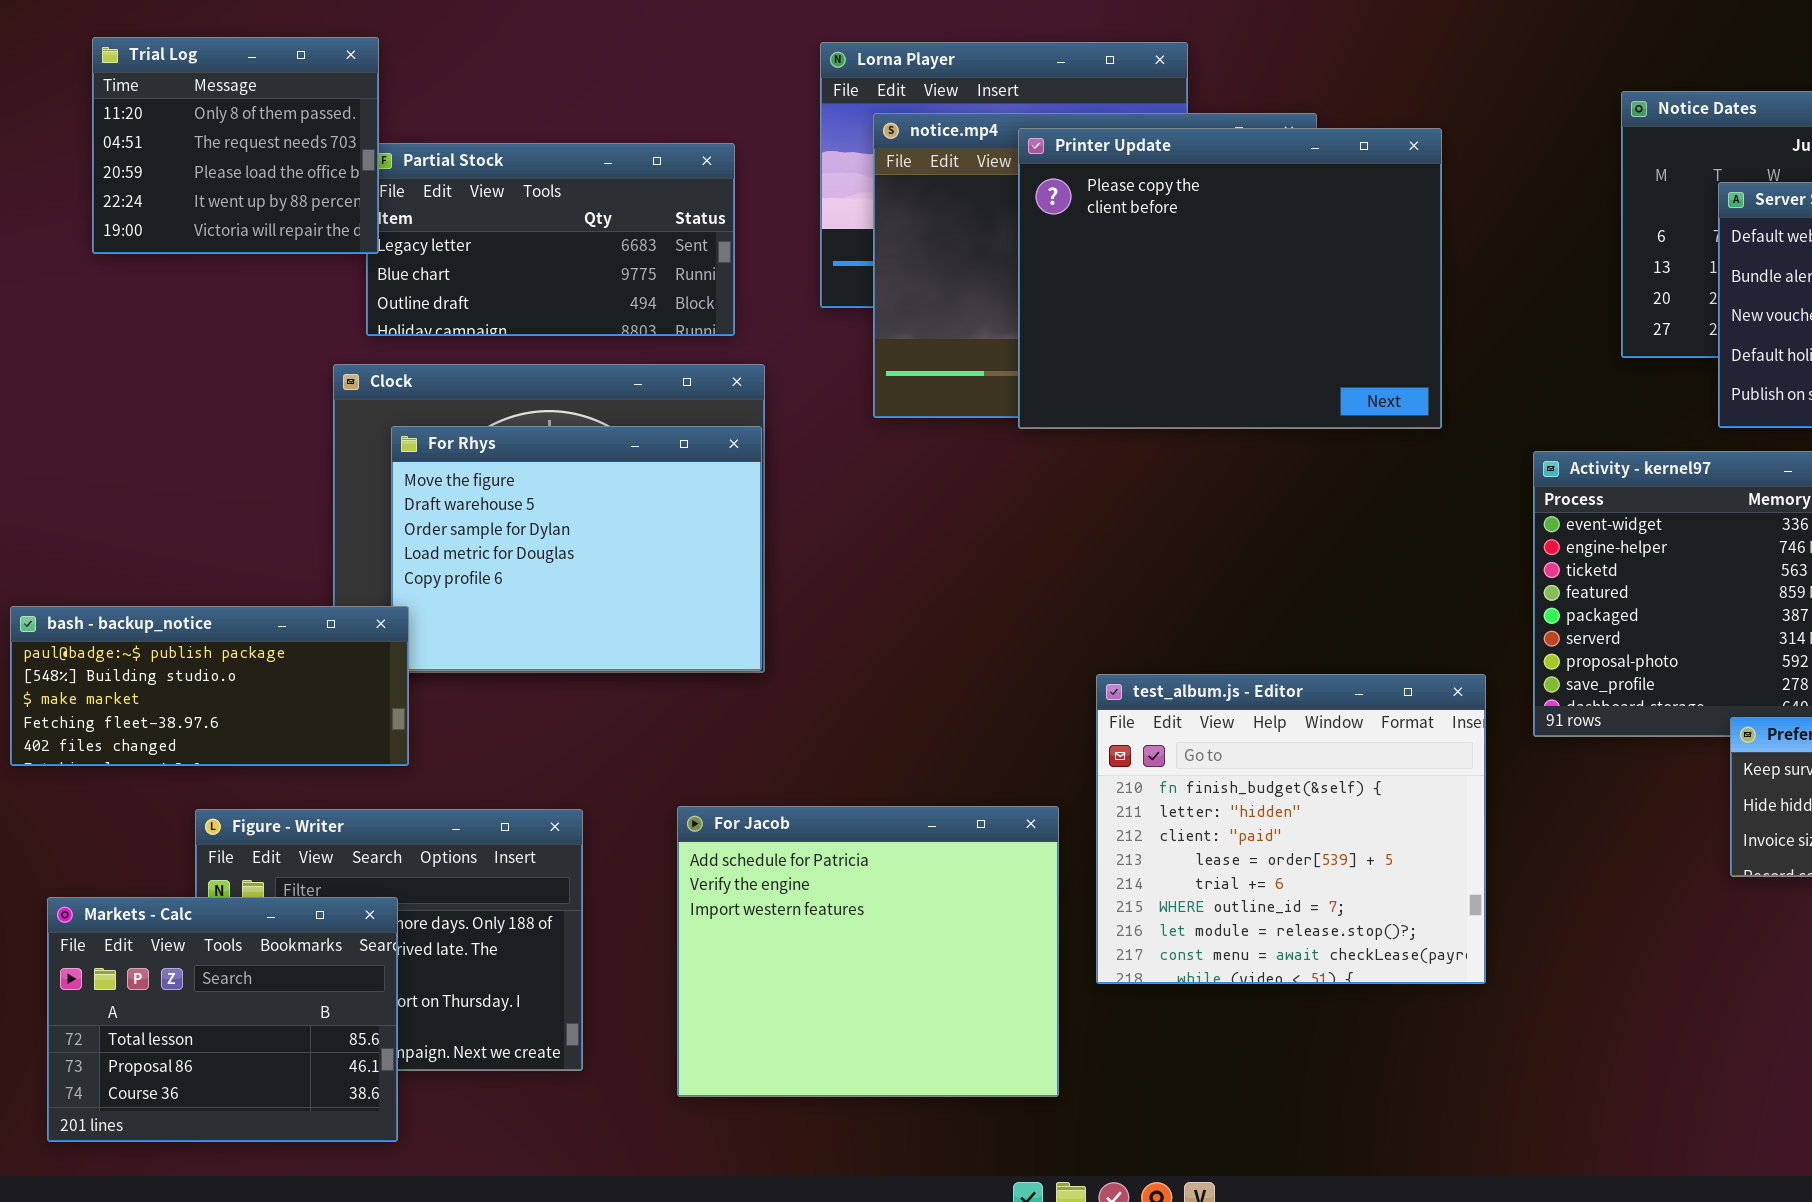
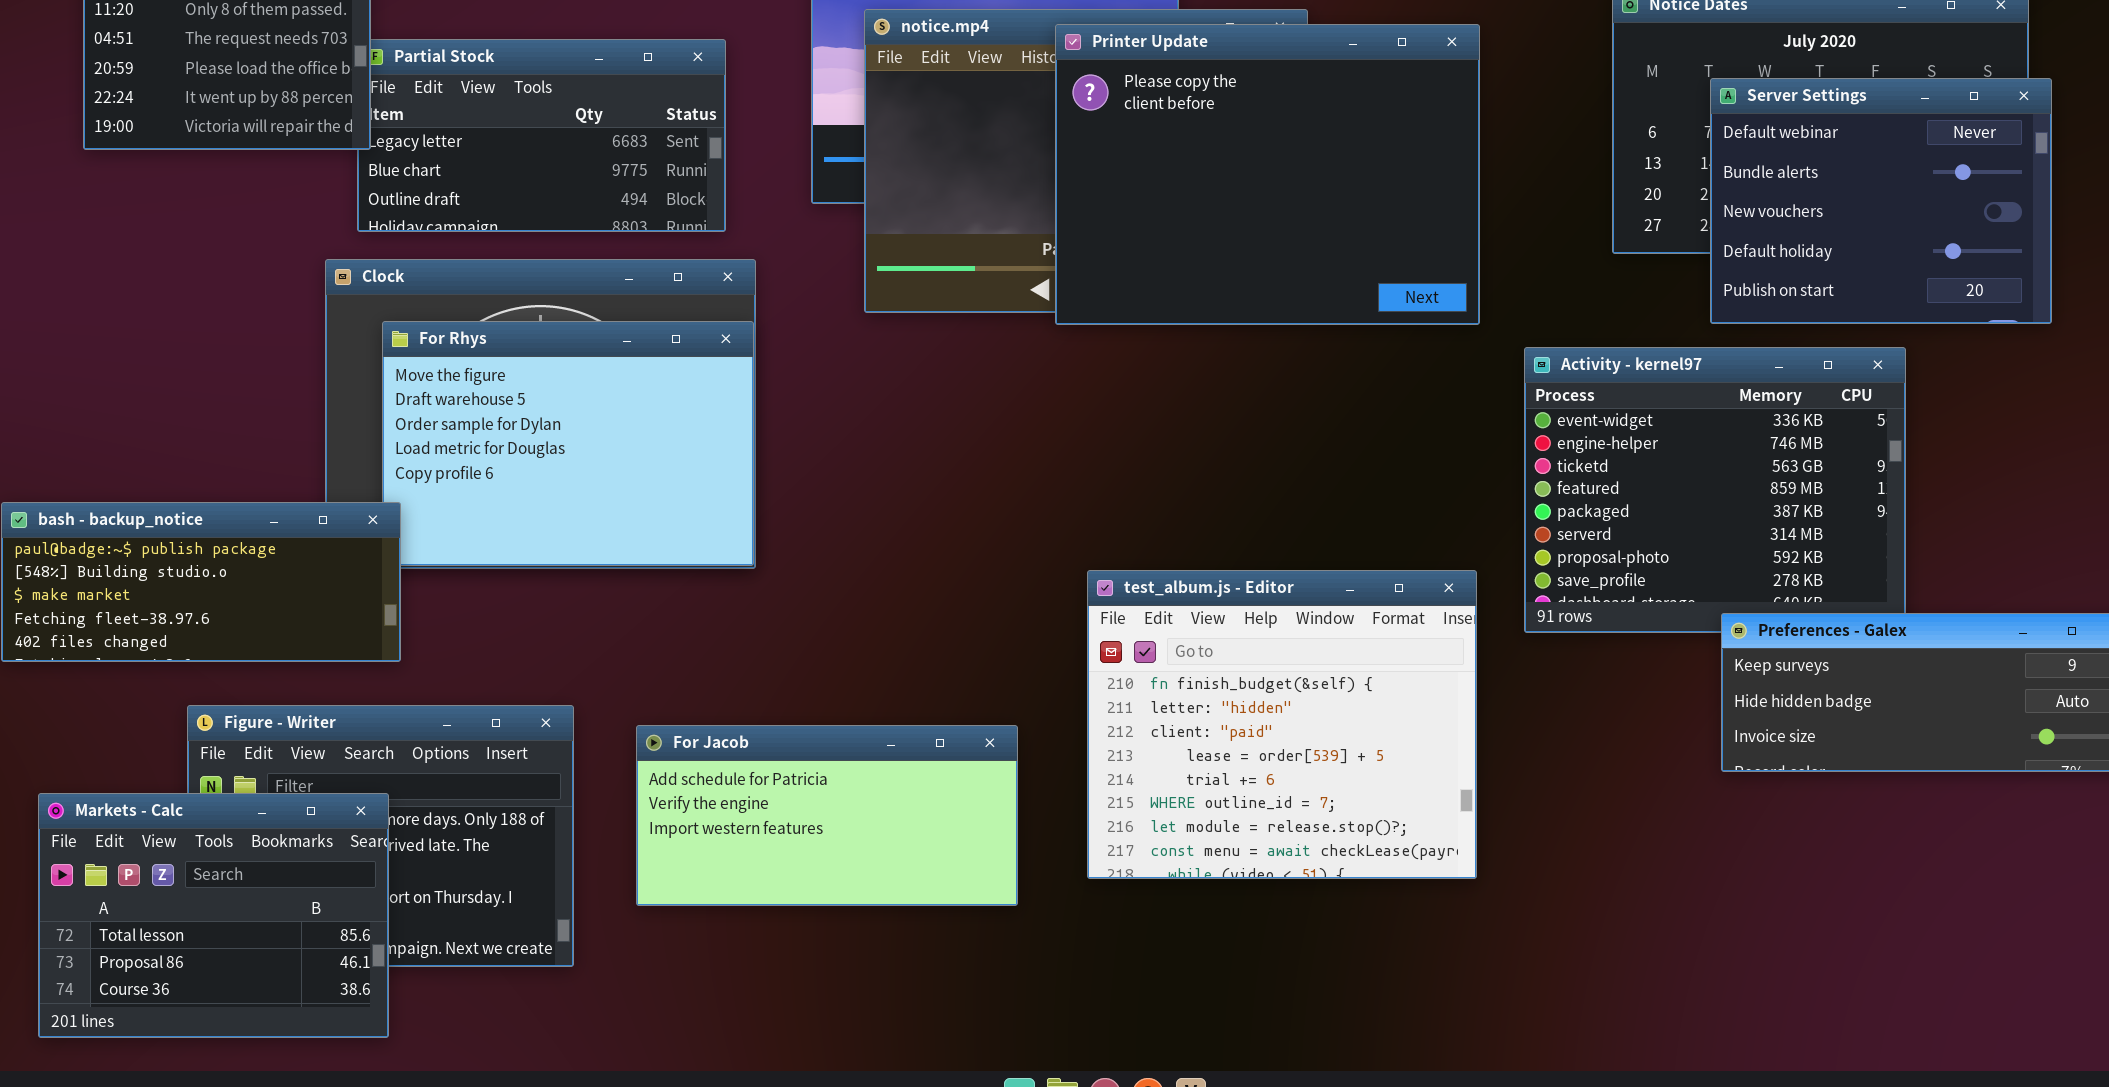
Printer Update: [1018,128,1442,429] -> [1055,24,1480,325], moved
For Jacob: [677,806,1059,1097] -> [636,725,1018,906], moved, resized

